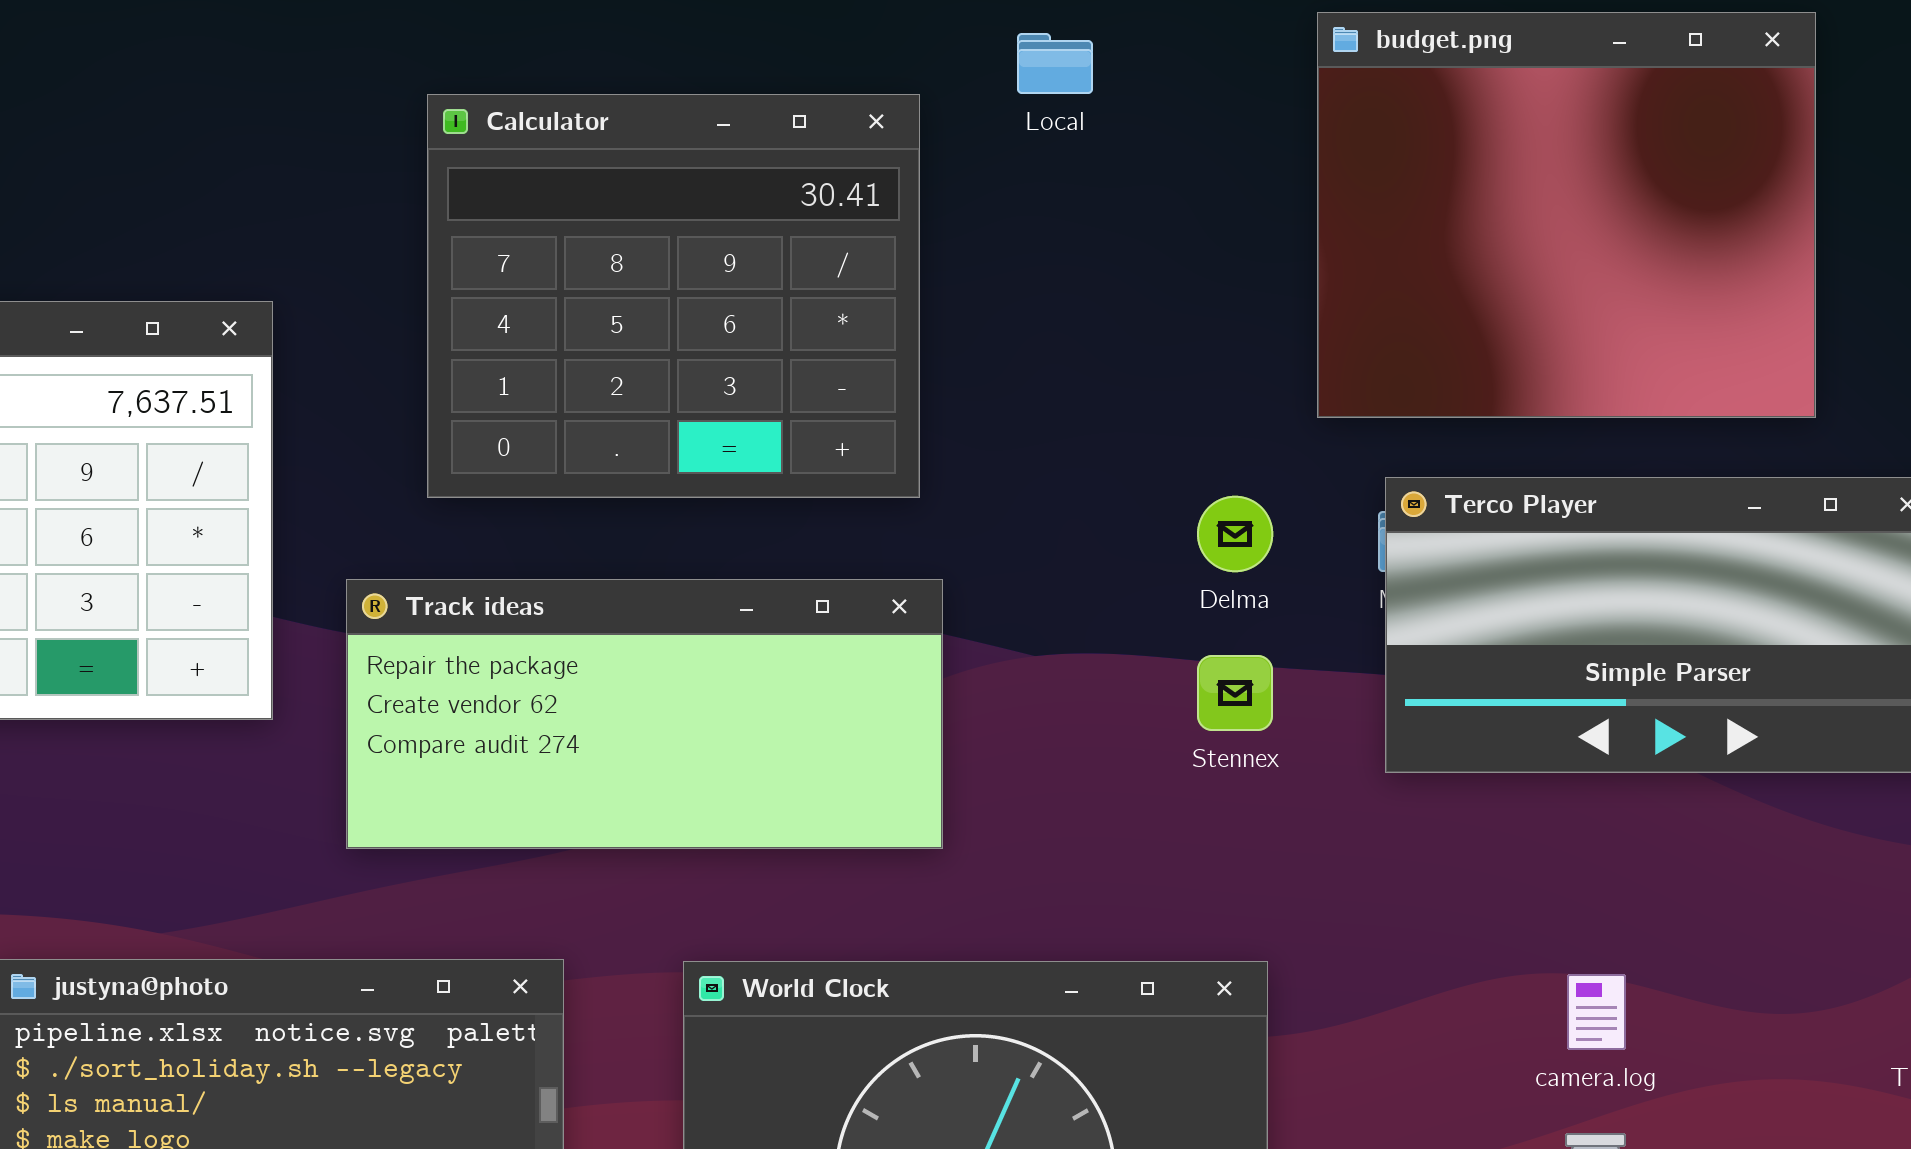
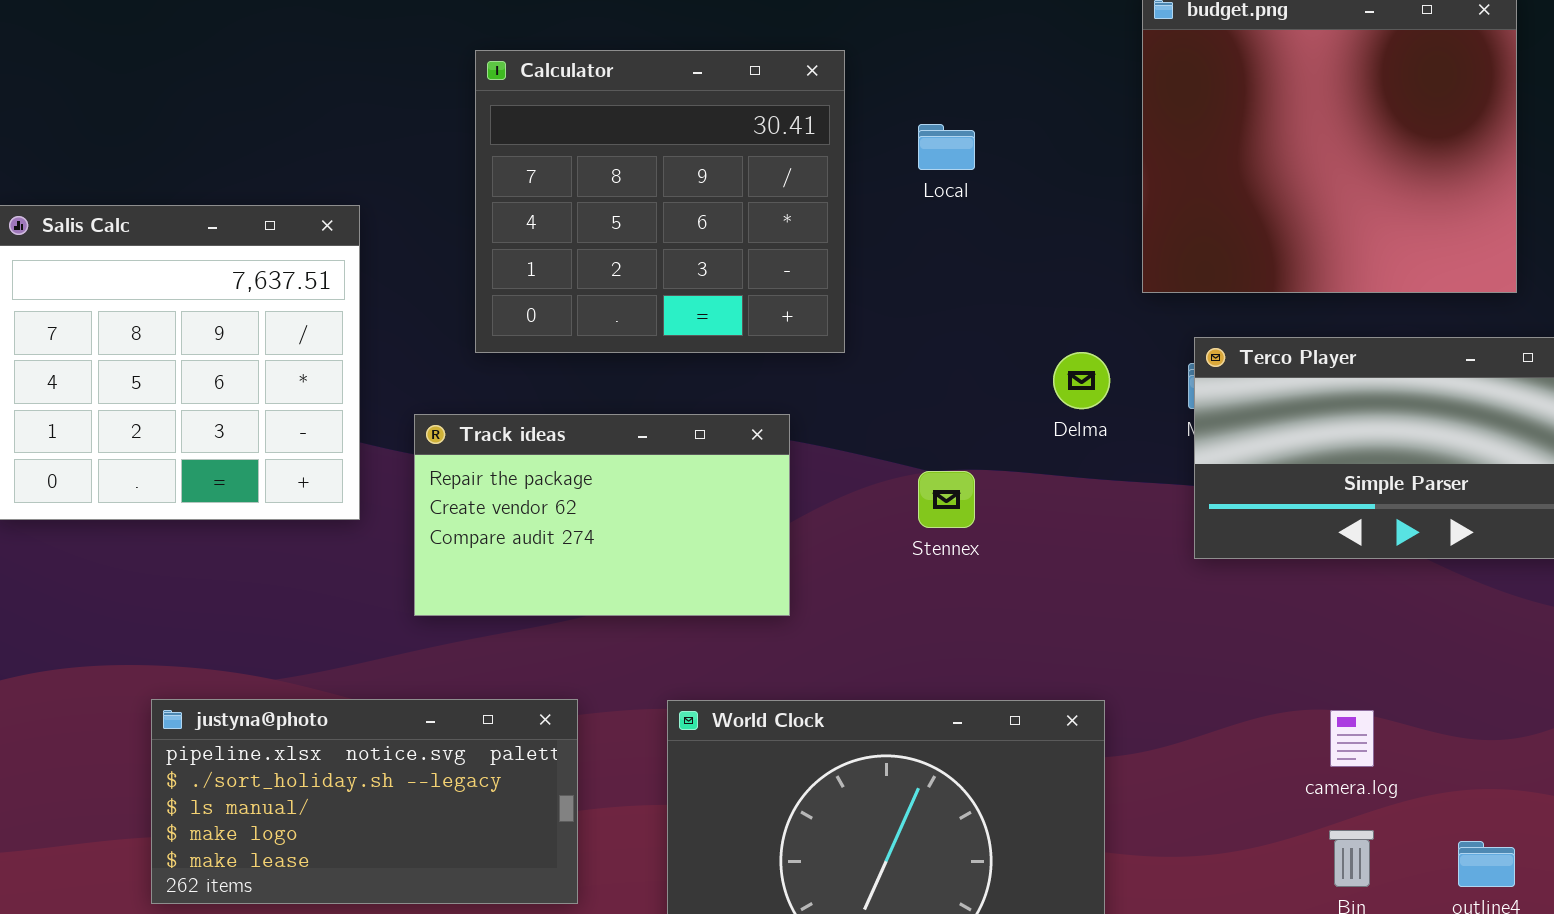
Local: [1017,33,1093,94] -> [918,124,975,170], moved
Track ideas: [346,579,943,849] -> [414,414,790,616], resized
Stennex: [1197,655,1273,731] -> [918,471,975,528], moved

